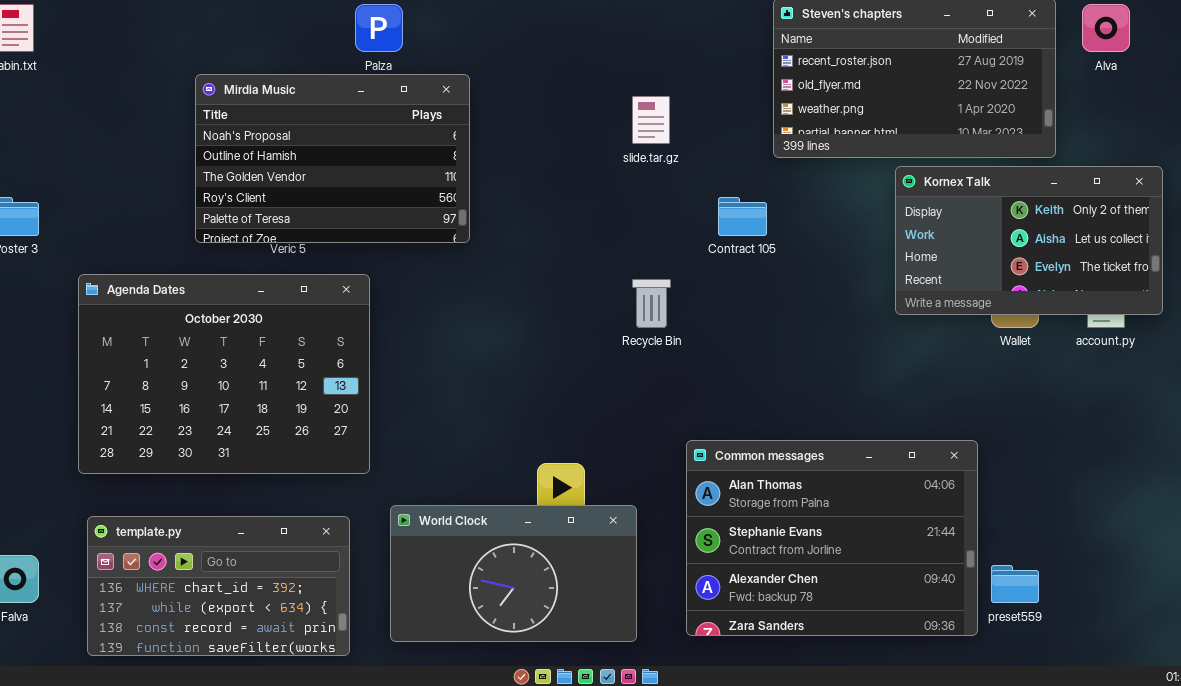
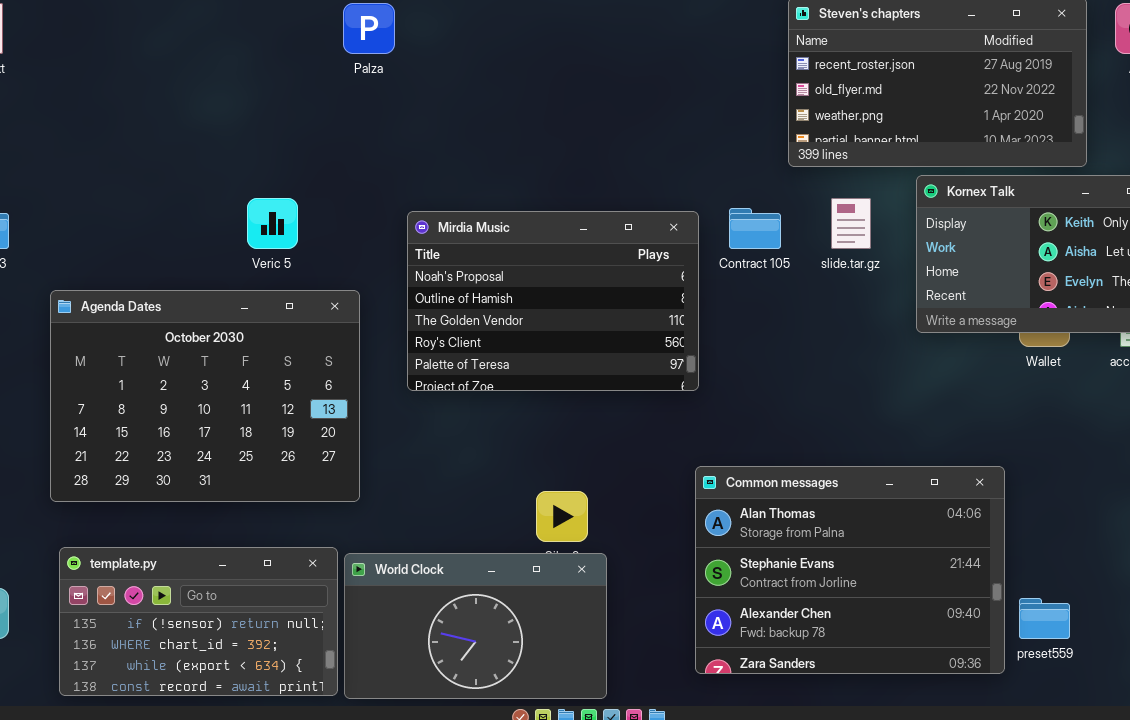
Mirdia Music: [195,74,470,243] -> [407,211,699,391], moved
slide.tar.gz: [632,96,670,144] -> [831,198,871,249], moved
World Clock: [390,505,637,642] -> [344,553,607,699], moved
template.py: [87,516,350,656] -> [59,547,338,696], scrolled up 1 row

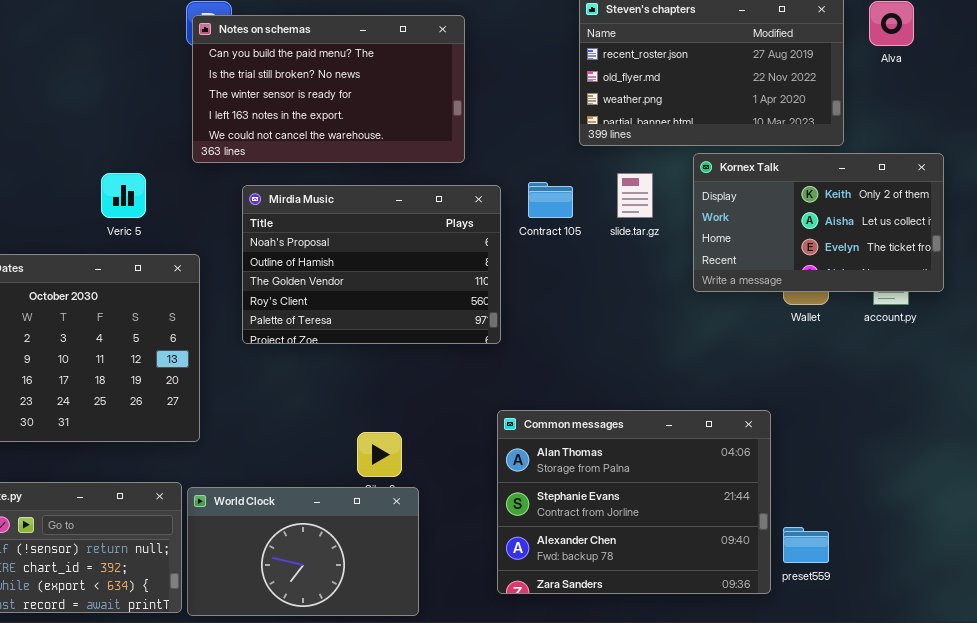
Notes on schemas: none -> [192,15,465,163], opened

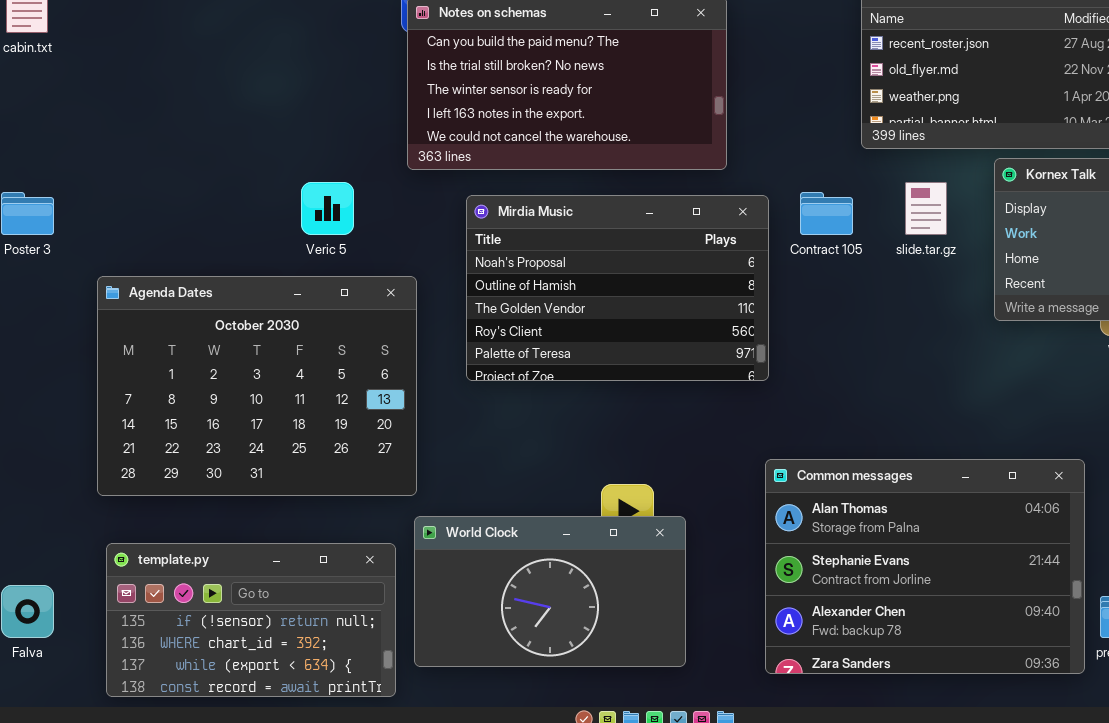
World Clock: [187,487,419,616] -> [414,516,686,667], moved

